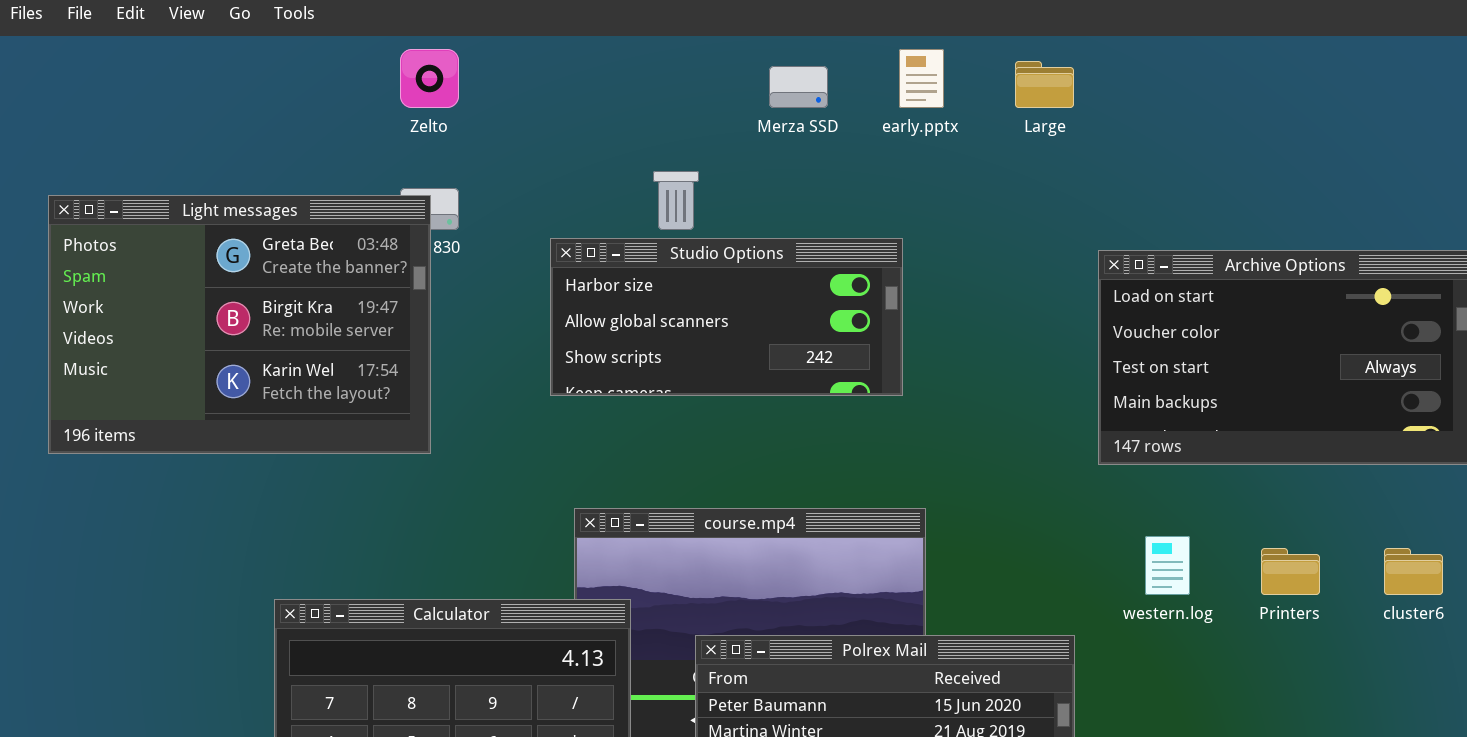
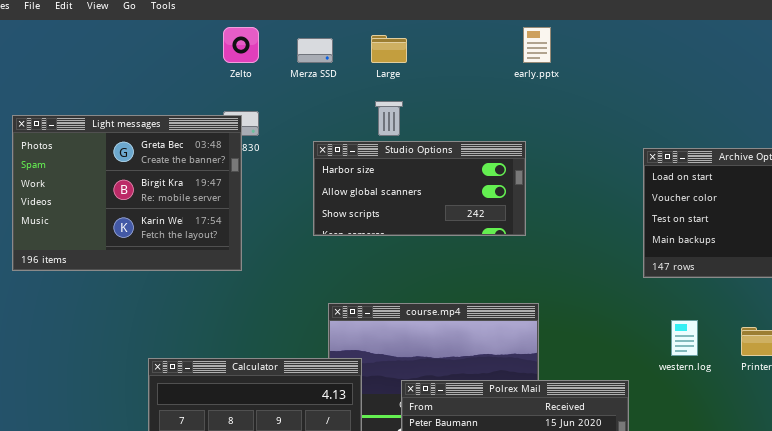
Large: [1015,61,1074,108] -> [371,35,407,63], moved
Merza SSD: [769,66,828,108] -> [297,38,333,63], moved

